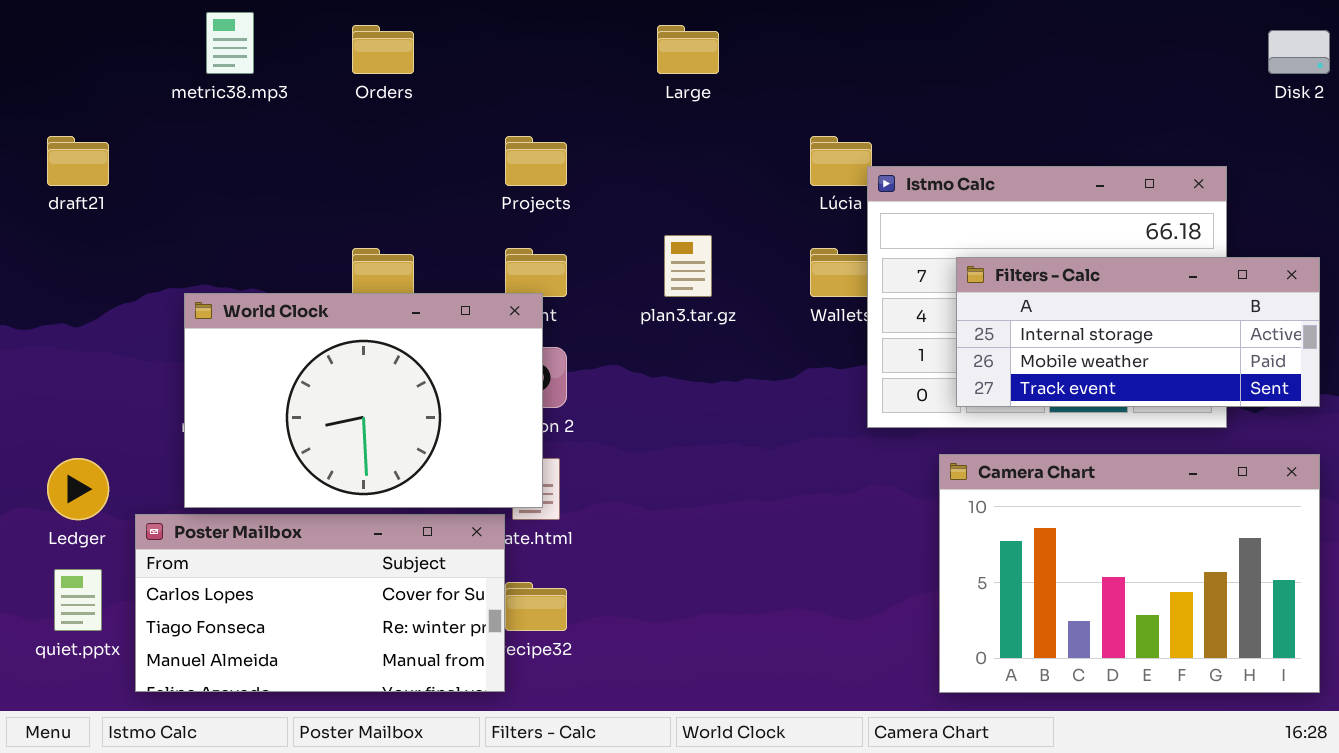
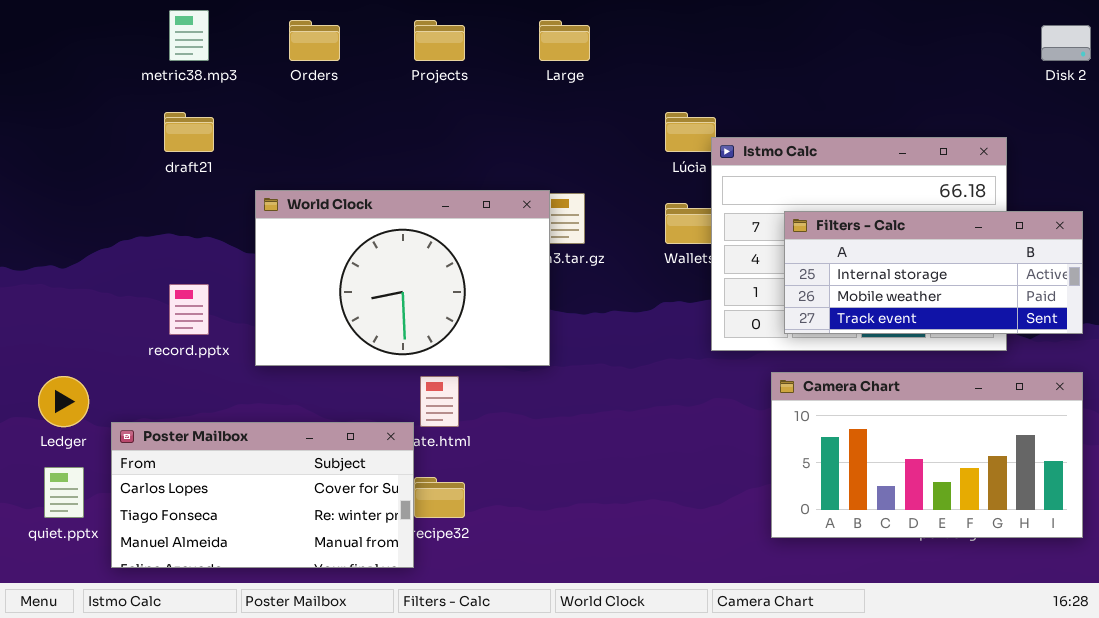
draft21: [47,136,109,186] -> [164,112,214,152], moved
Projects: [505,136,567,186] -> [414,20,465,61], moved
World Clock: [184,293,543,508] -> [255,190,550,366], moved
Camera Chart: [939,454,1320,693] -> [771,372,1083,538], resized

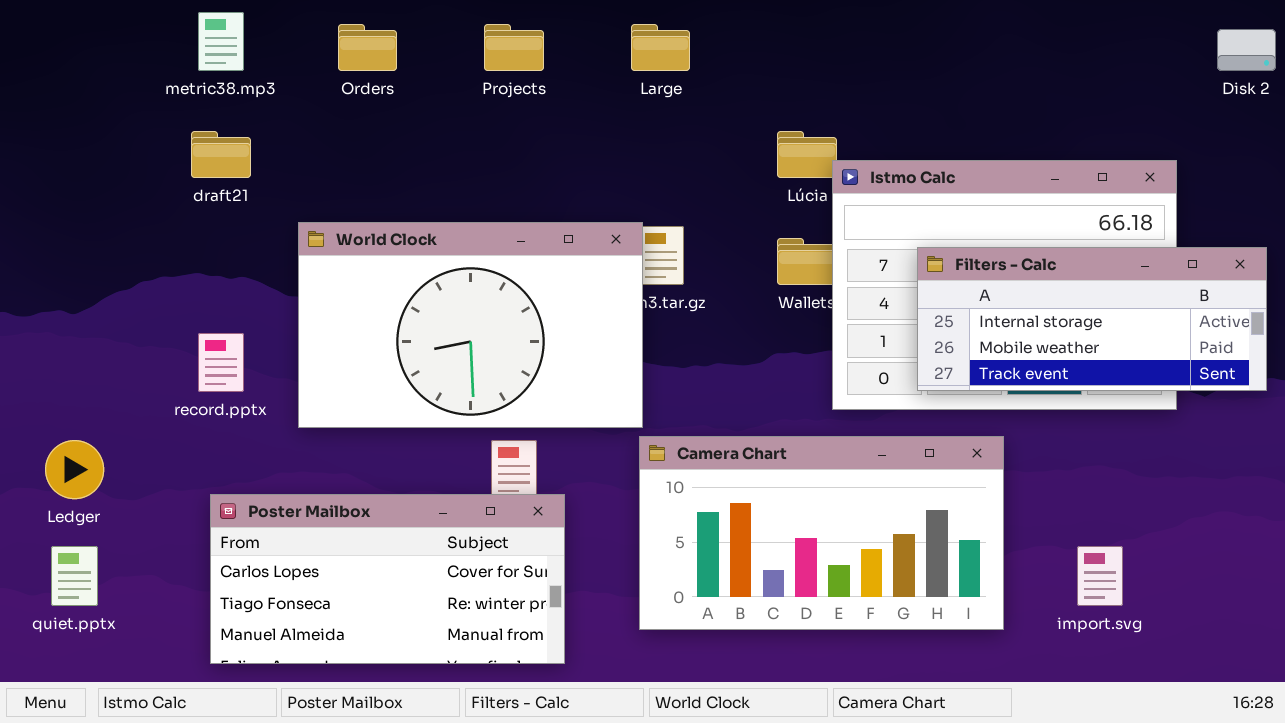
Camera Chart: [771,372,1083,538] -> [639,436,1004,630], moved
Poster Mailbox: [111,422,414,568] -> [210,494,565,664], moved

